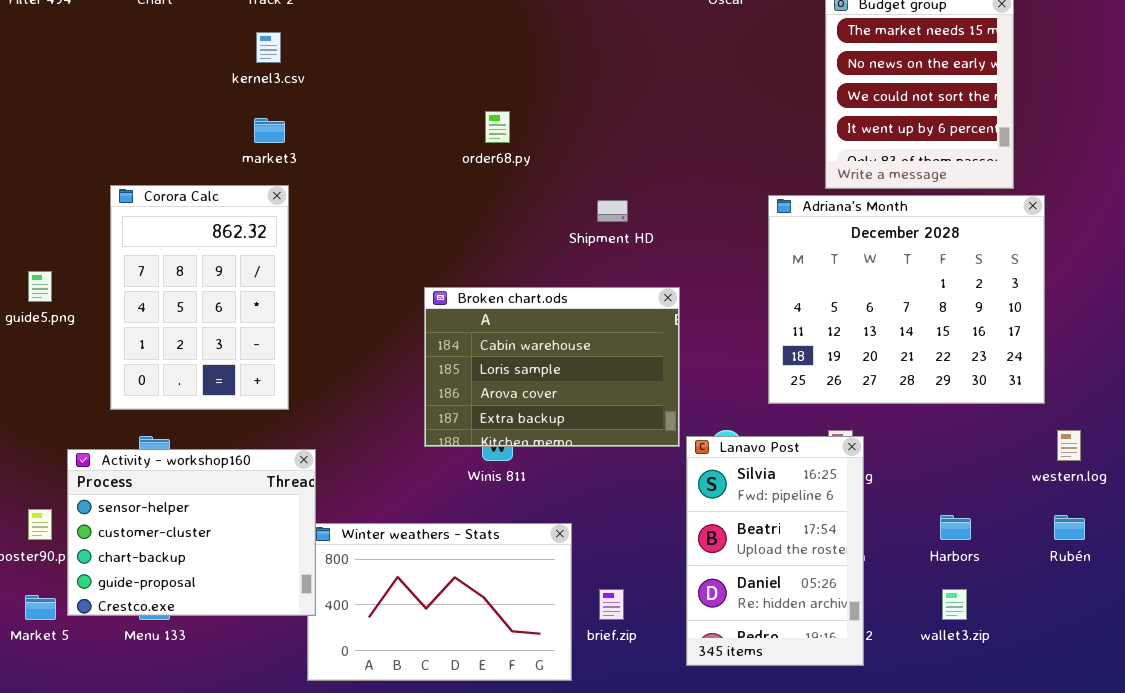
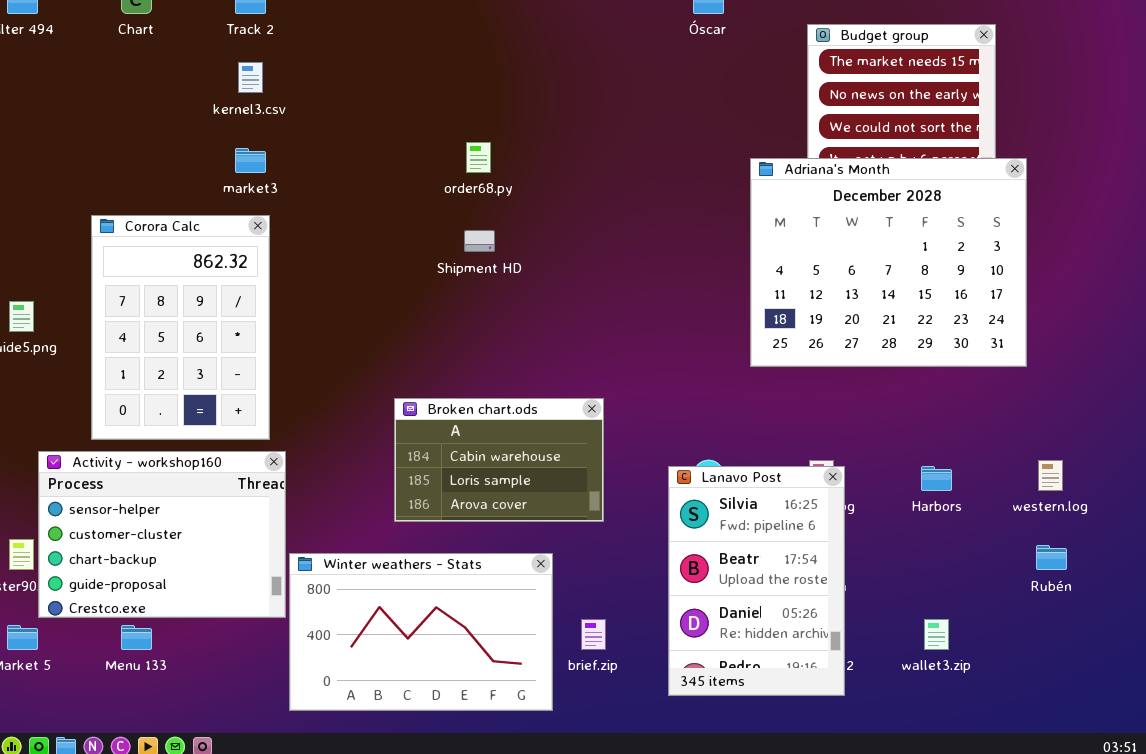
Adriana's Month: [768,195,1045,404] -> [750,158,1027,367], moved
Shipment HD: [597,200,628,222] -> [464,230,495,252], moved
Broken chart.ods: [424,287,680,447] -> [394,398,604,522], moved, resized
Activity - workshop160: [67,449,316,616] -> [38,451,286,618], moved
Harbors: [940,515,971,540] -> [921,466,952,491], moved

